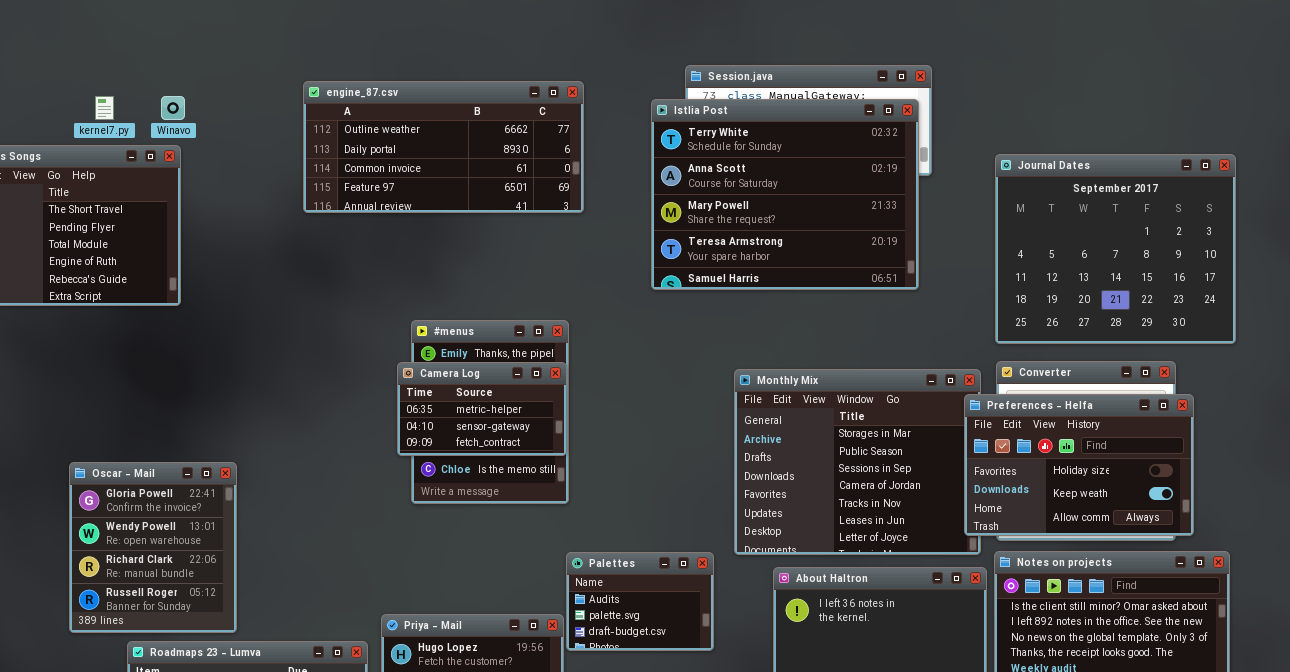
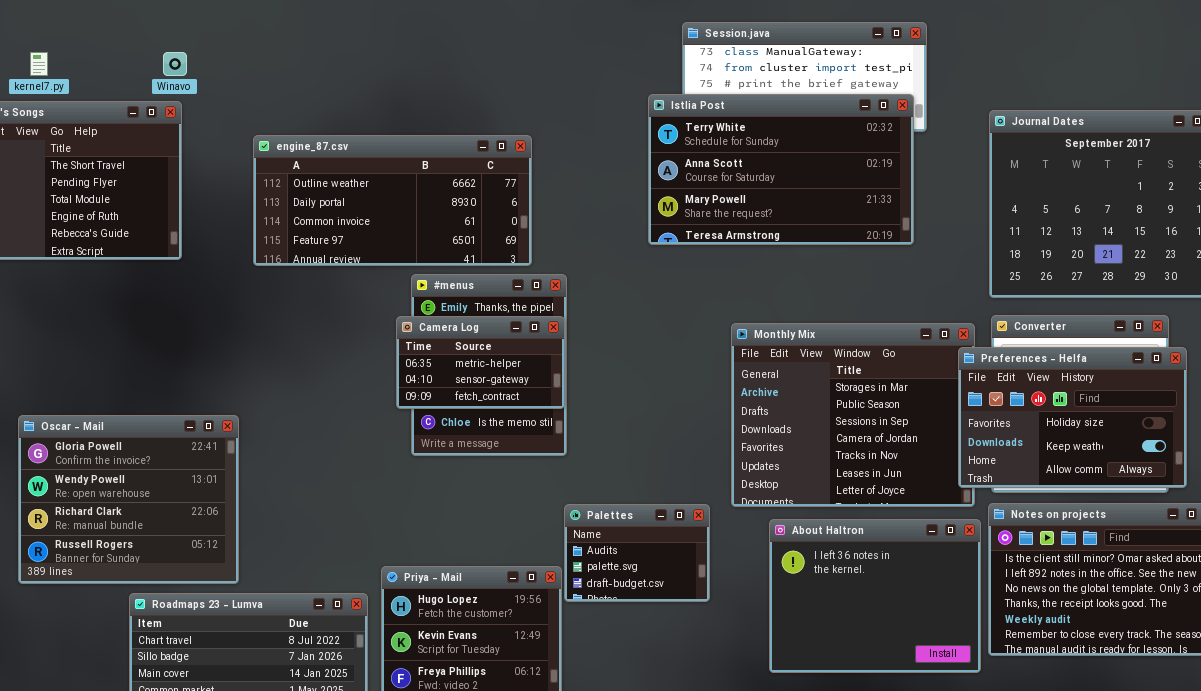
engine_87.csv: [303,81,584,213] -> [253,135,532,266], moved
kernel7.py: [95,96,114,120] -> [30,52,48,76], moved
Istlia Post: [651,99,919,290] -> [648,94,914,245], resized
Oscar - Mail: [69,462,237,633] -> [18,415,239,584], resized

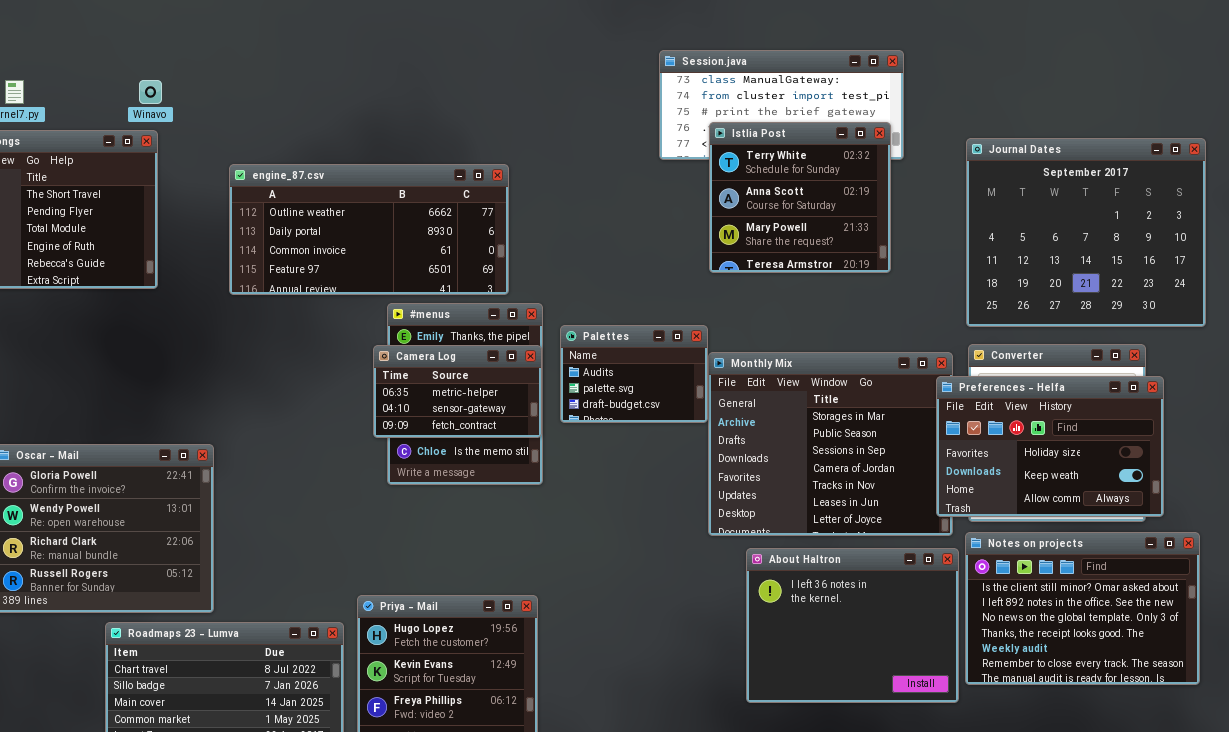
Istlia Post: [648,94,914,245] -> [709,122,891,273], resized
Palettes: [564,504,710,602] -> [560,325,708,423], moved

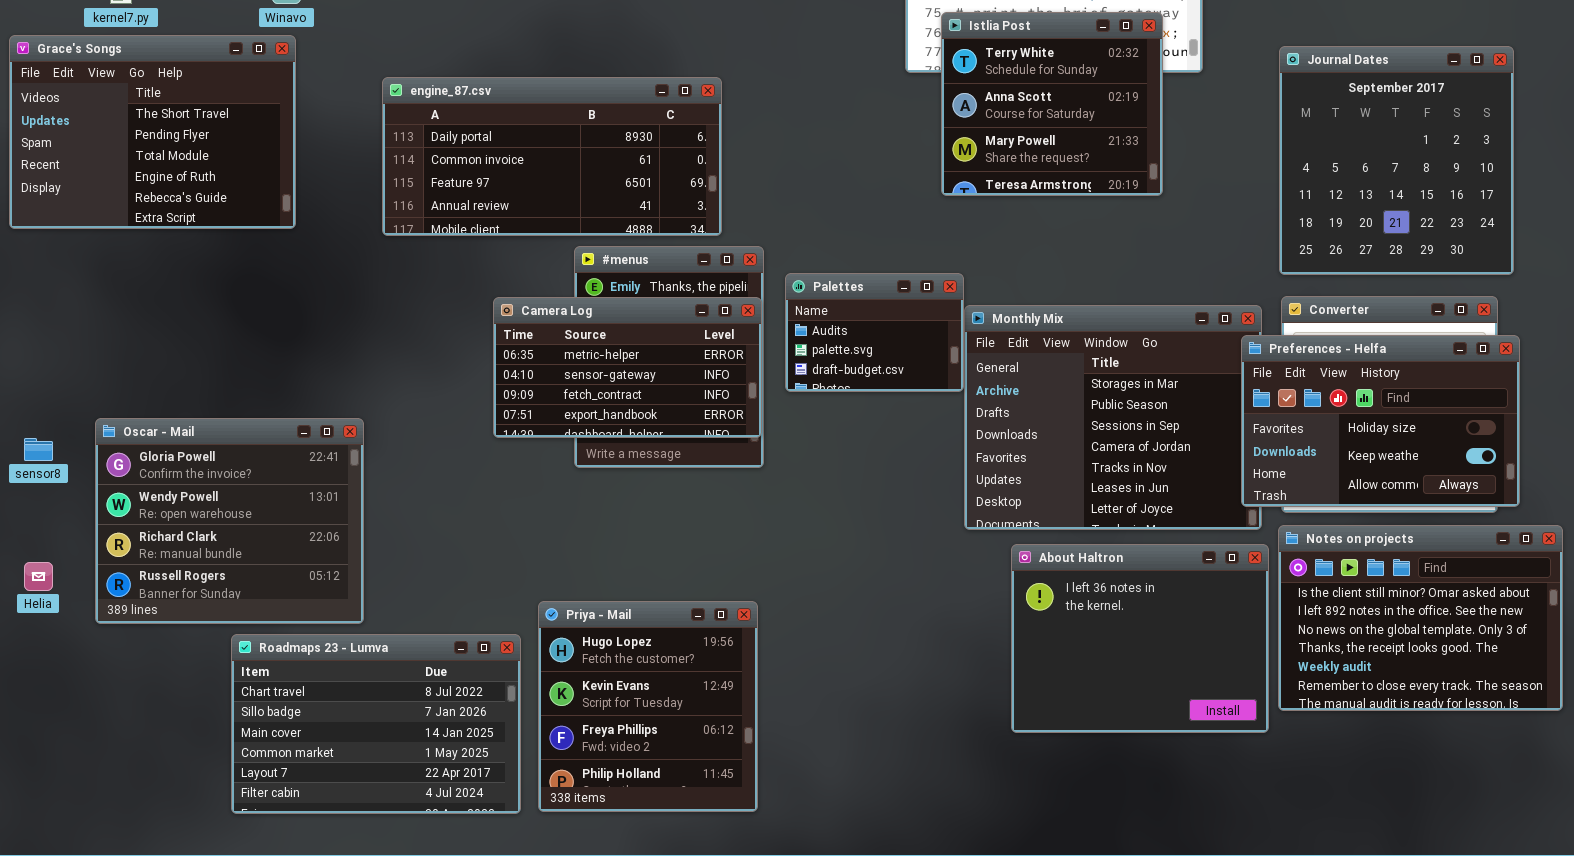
Istlia Post: [709,122,891,273] -> [941,12,1163,196], moved
Journal Dates: [966,138,1206,327] -> [1279,46,1514,275], resized
engine_87.csv: [229,164,509,295] -> [382,77,722,236], scrolled down 1 row
Camera Log: [373,345,542,438] -> [493,297,762,438], resized

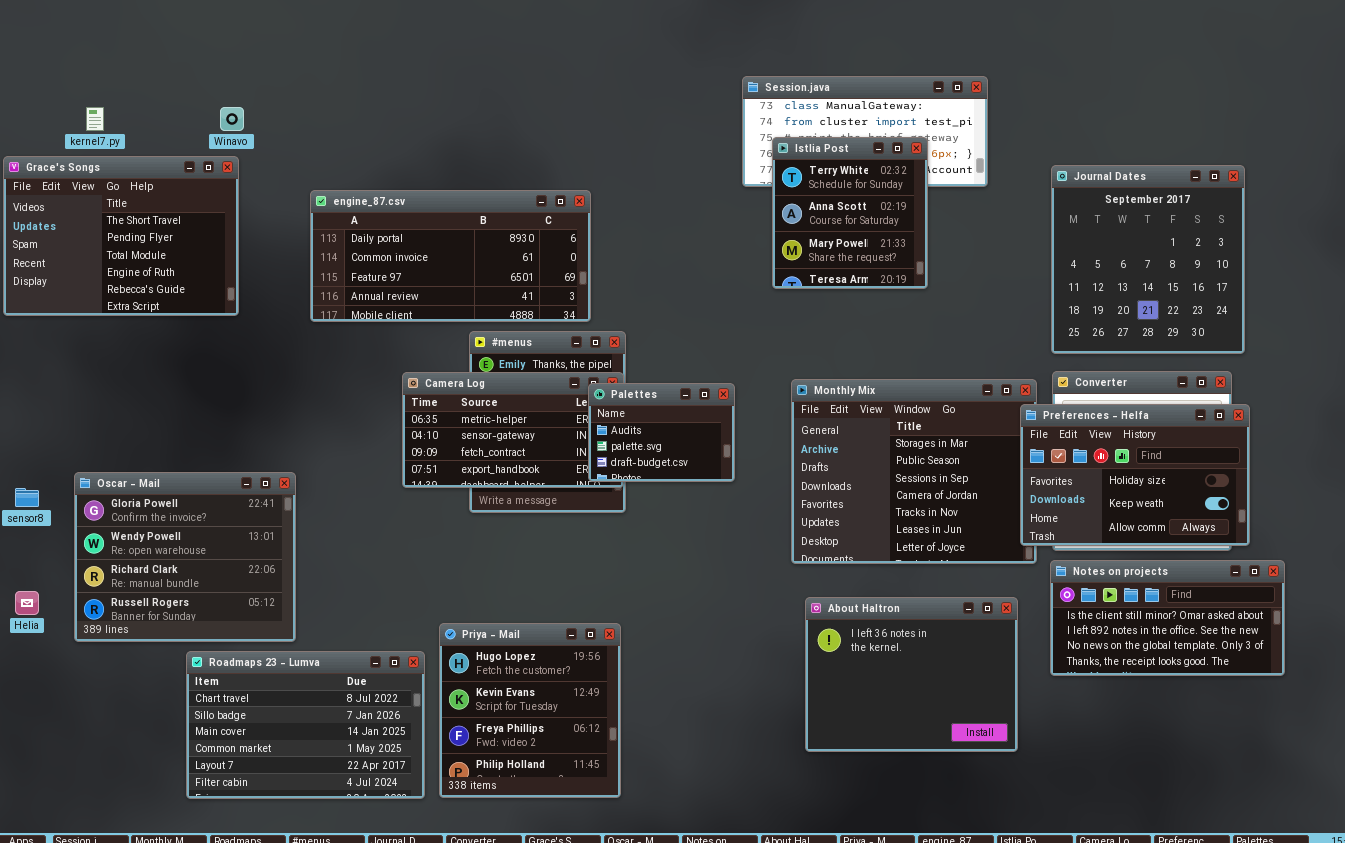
Istlia Post: [941,12,1163,196] -> [772,137,928,289], resized
Palettes: [785,273,964,392] -> [588,383,735,482], moved
Notes on projects: [1278,525,1563,711] -> [1050,560,1285,676], resized
About Haltron: [1011,544,1269,733] -> [805,597,1018,752], moved

